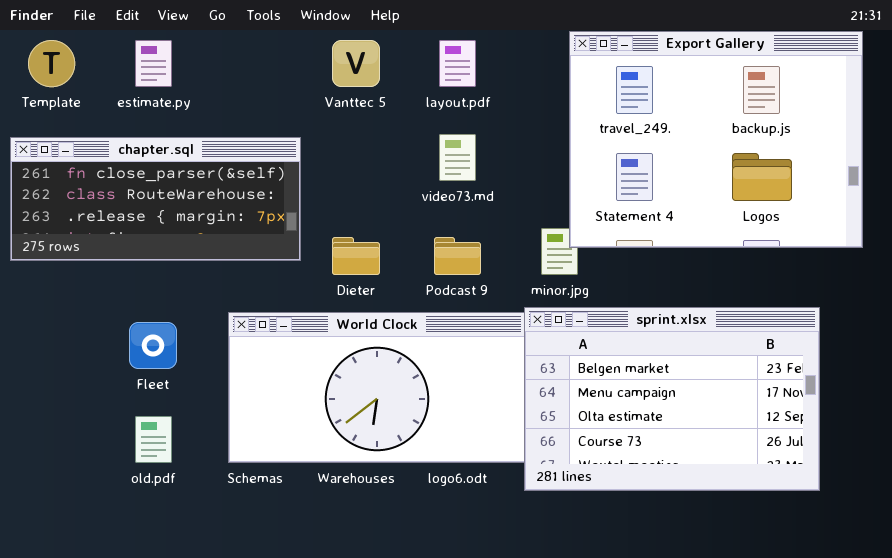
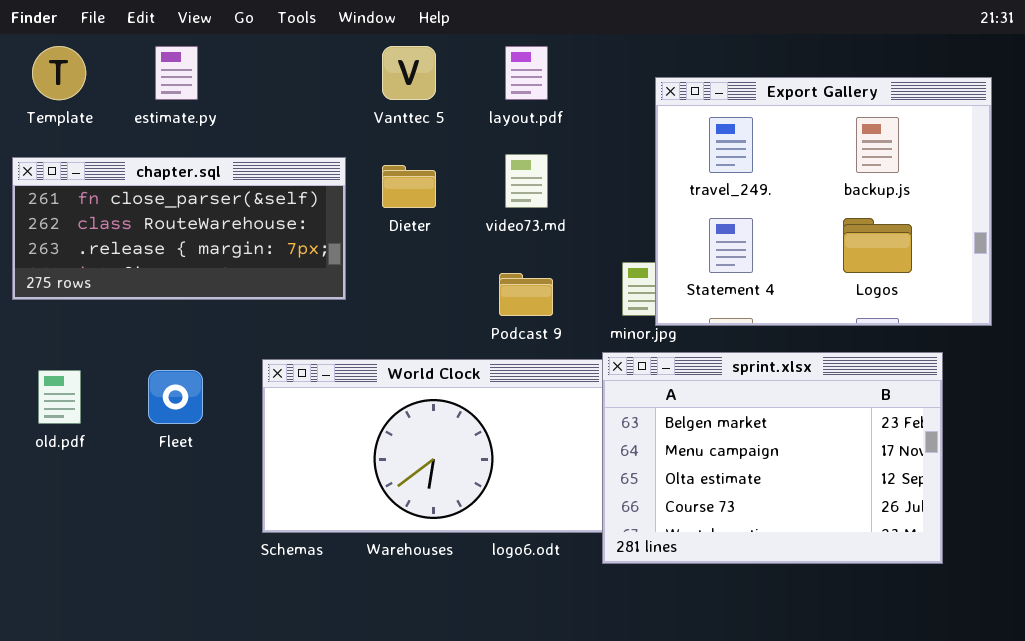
Export Gallery: [569,31,863,248] -> [655,77,992,326], moved
Dieter: [332,237,380,275] -> [382,165,436,208], moved
old.pdf: [135,416,172,463] -> [38,370,81,424], moved

